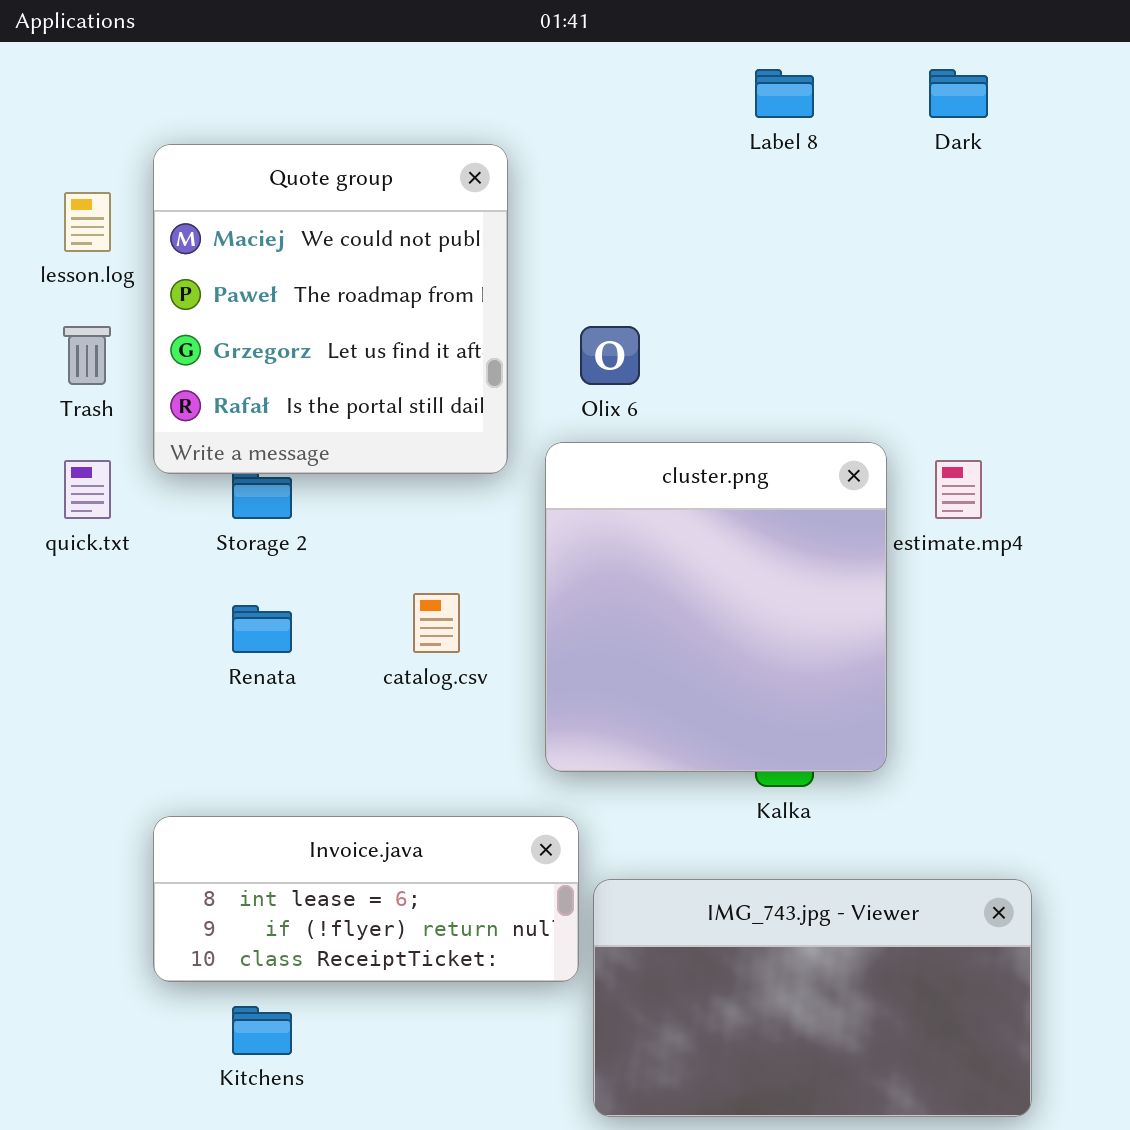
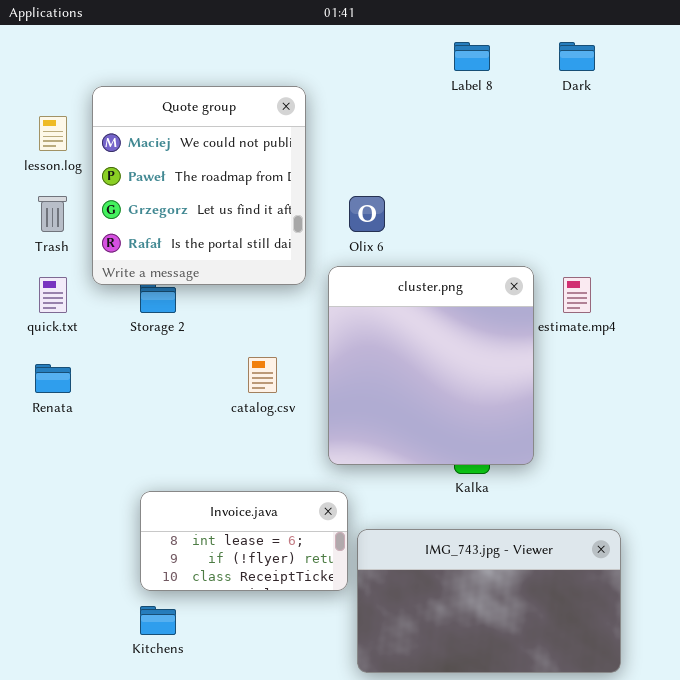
Renata: [232,605,292,653] -> [35,364,71,393], moved
Invoice.java: [153,816,579,982] -> [140,491,348,591], resized

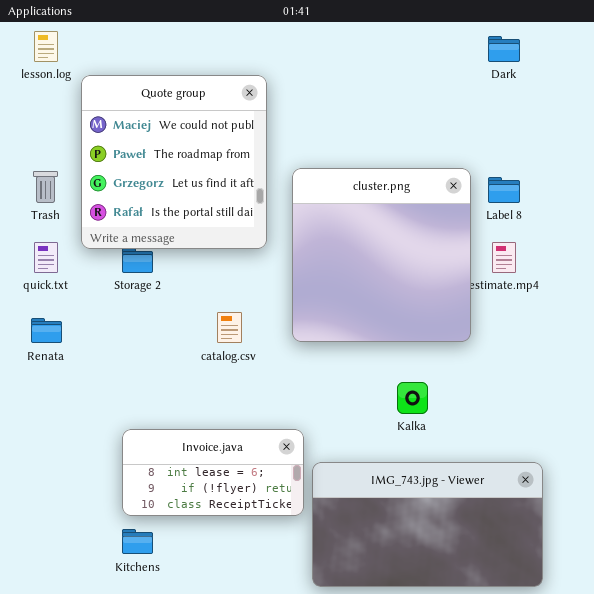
Label 8: [454,42,490,71] -> [488,177,520,203], moved
lesson.log: [39,116,67,151] -> [34,31,58,62], moved
cluster.png: [328,266,534,465] -> [292,168,471,342], moved

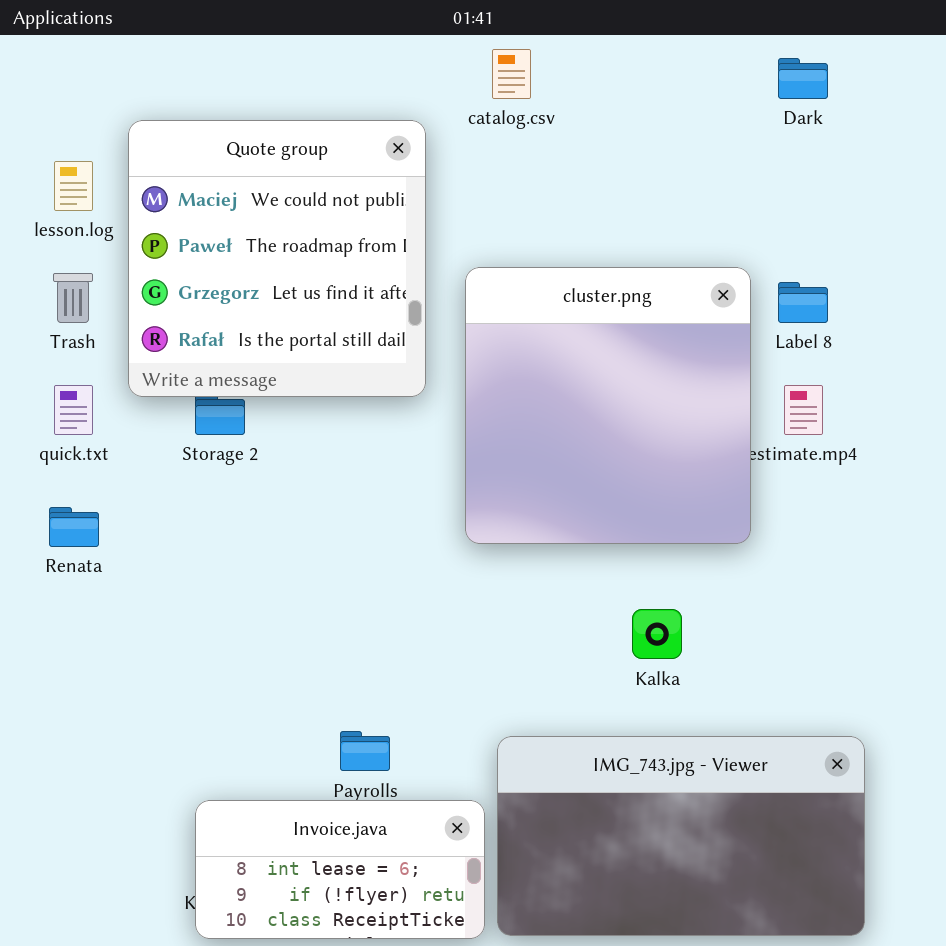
lesson.log: [34,31,58,62] -> [54,161,93,211], moved
catalog.csv: [217,312,242,343] -> [492,49,531,99], moved
Invoice.java: [122,429,304,516] -> [195,800,485,939], moved

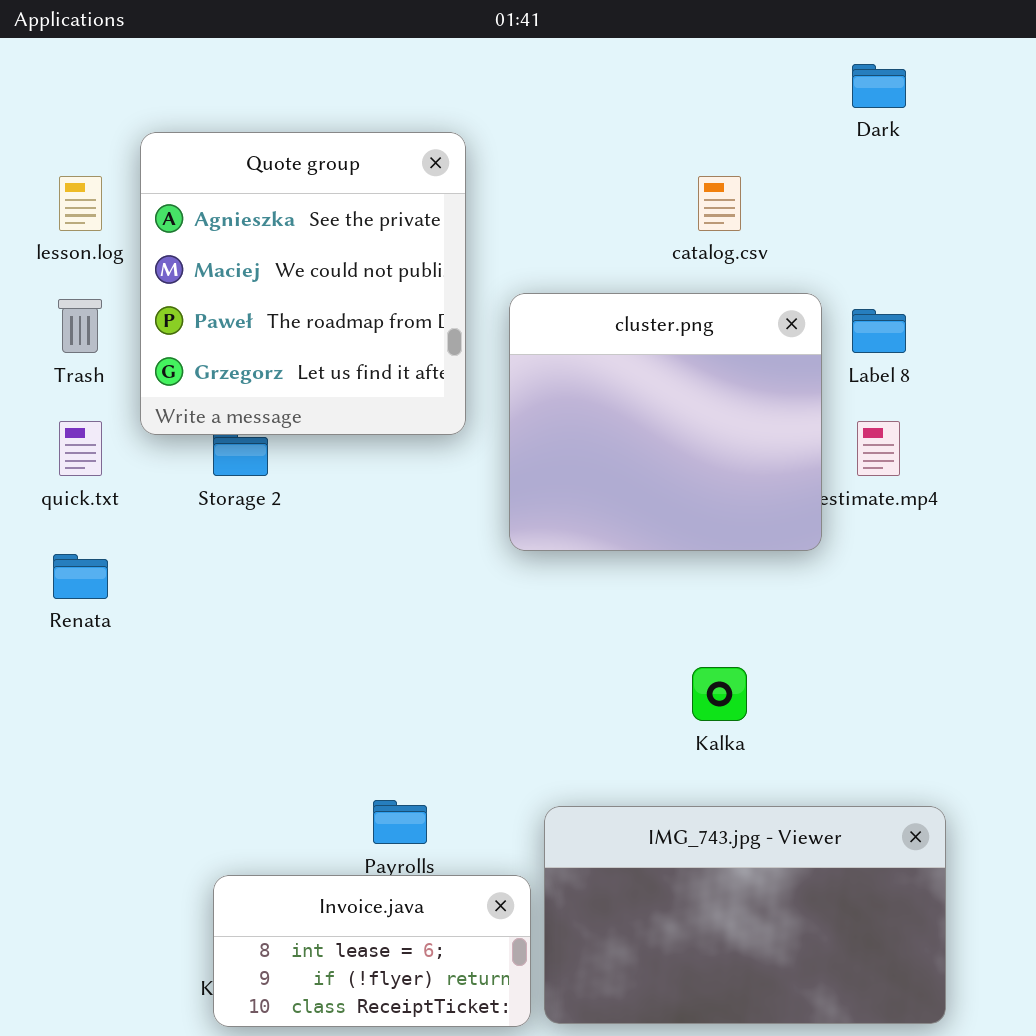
catalog.csv: [492,49,531,99] -> [698,176,741,231], moved
Quote group: [128,120,426,397] -> [140,132,466,435], scrolled up 1 row
cluster.png: [465,267,751,544] -> [509,293,822,551], resized

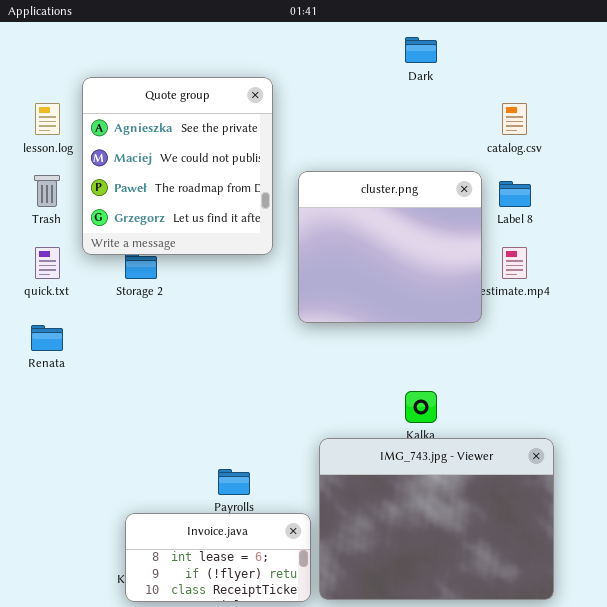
Dark: [852,64,906,108] -> [405,37,437,63], moved
catalog.csv: [698,176,741,231] -> [502,103,527,135], moved
IMG_743.jpg - Viewer: [544,806,946,1024] -> [319,438,554,600], resized

